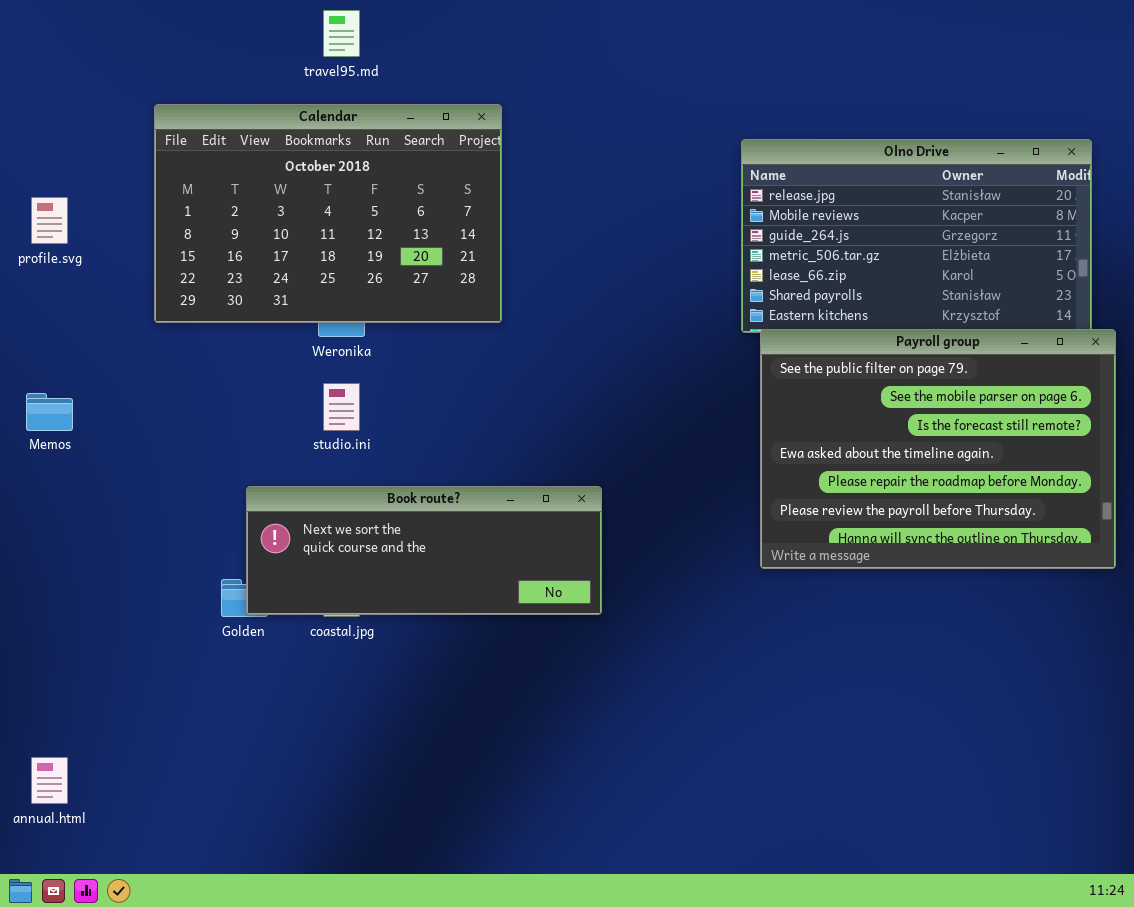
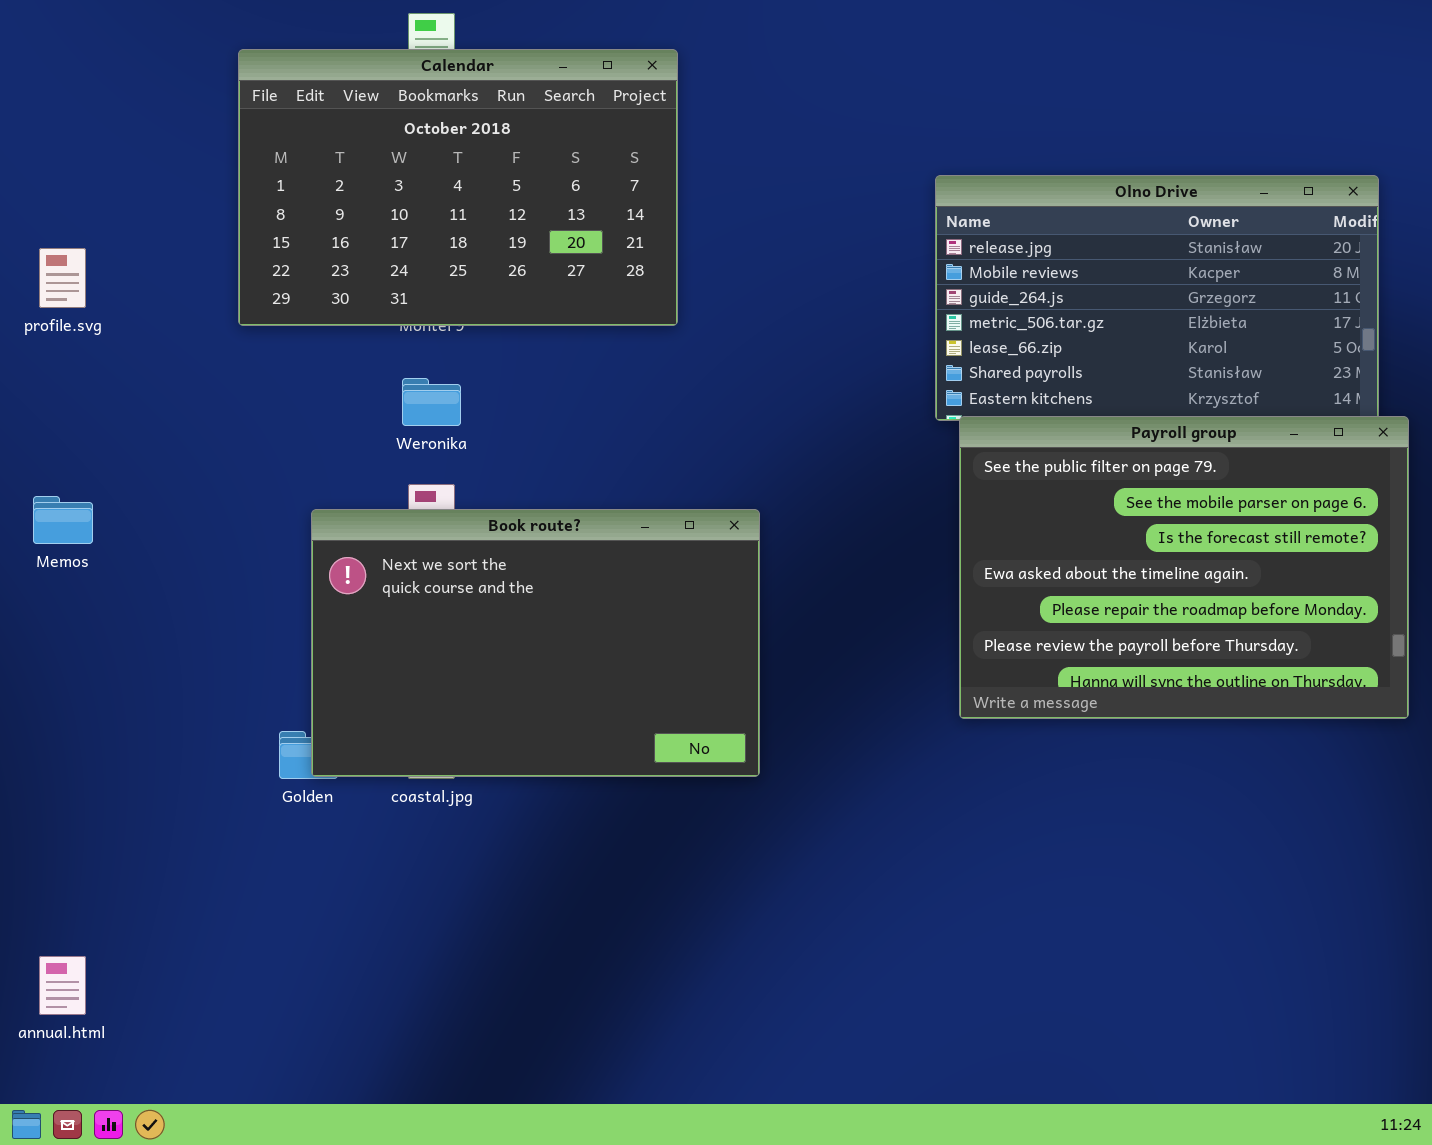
Calendar: [154,104,502,323] -> [238,49,678,326], moved
Book route?: [246,486,602,615] -> [311,509,760,777], resized

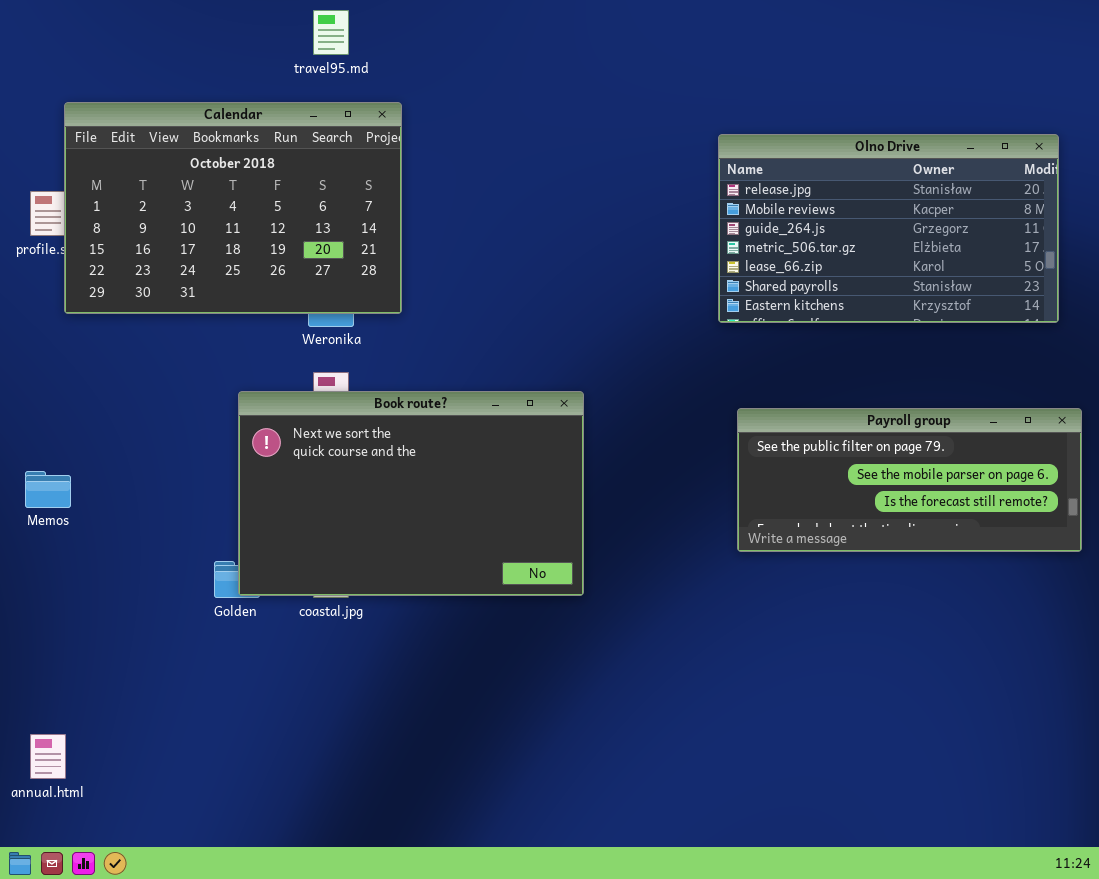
Calendar: [238,49,678,326] -> [64,102,402,314], moved
Payroll group: [959,416,1409,719] -> [737,408,1082,552], resized
Memos: [33,496,93,544] -> [25,471,71,508], moved

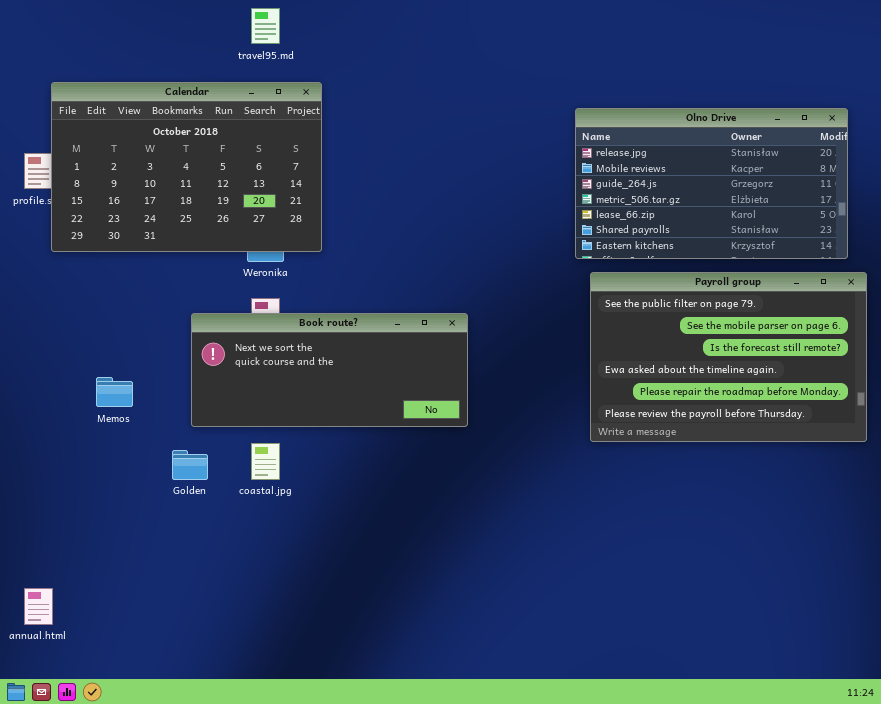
Book route?: [238,391,584,596] -> [191,313,468,427], resized
Payroll group: [737,408,1082,552] -> [590,272,867,442], resized
Memos: [25,471,71,508] -> [96,377,133,407], moved

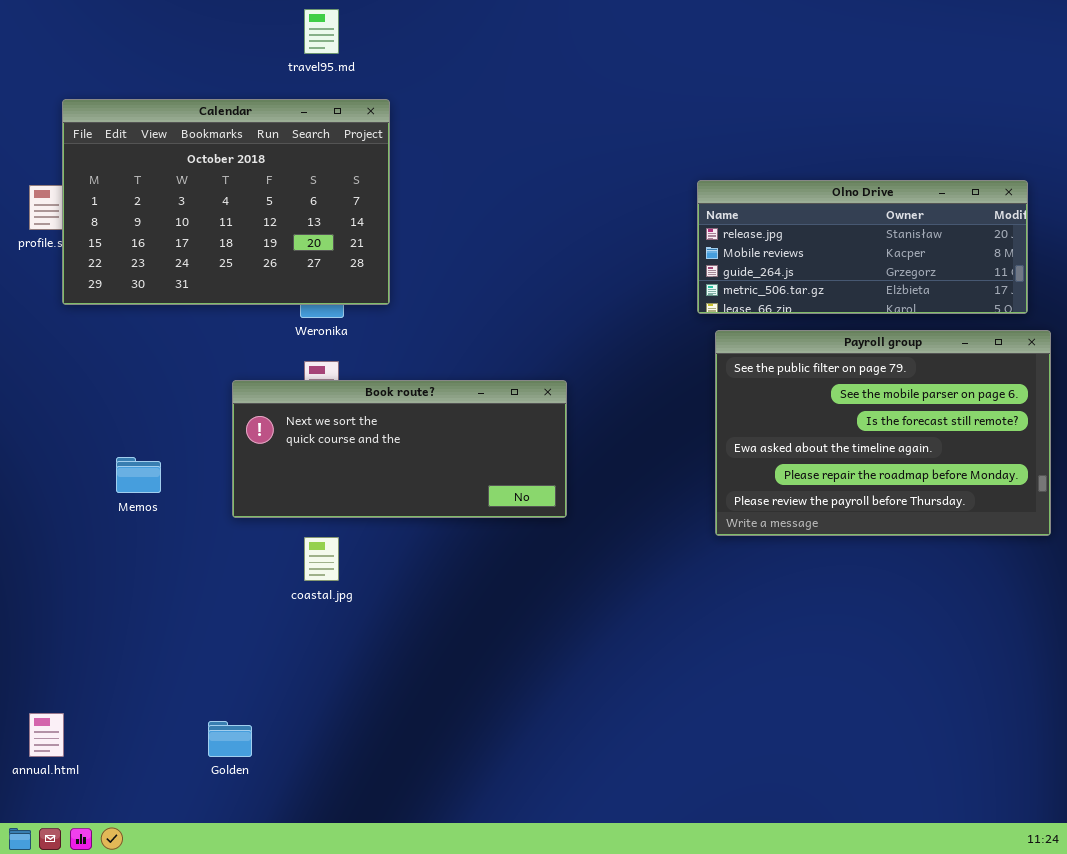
Olno Drive: [575,108,848,259] -> [697,180,1028,314], resized
Golden: [172,450,208,480] -> [208,721,252,757], moved

